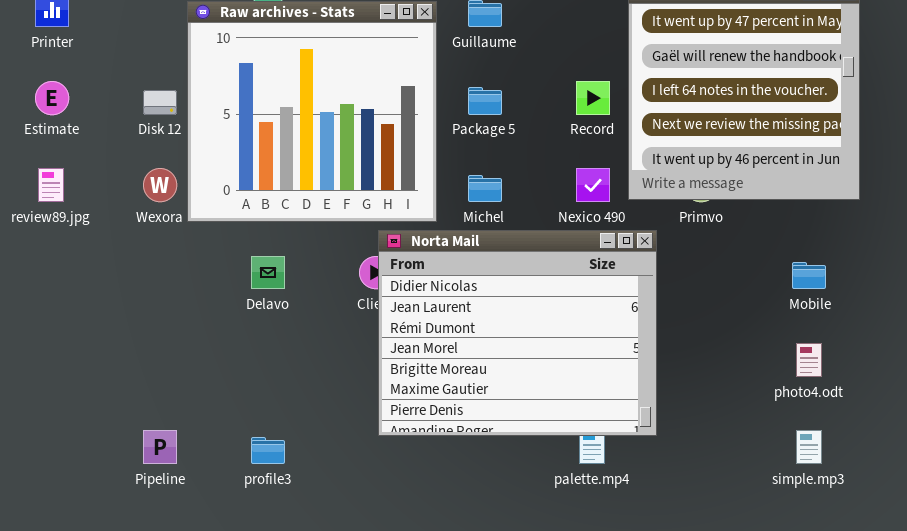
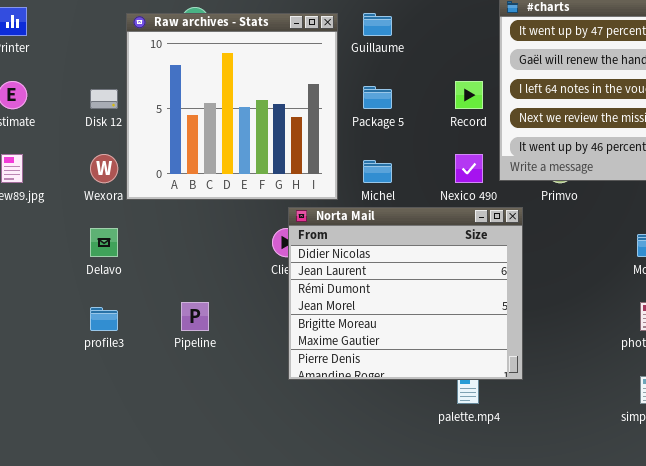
Delavo: [251,256,285,289] -> [90,228,118,257], moved
Pipeline: [143,430,177,464] -> [181,302,209,331], moved
profile3: [251,437,285,464] -> [90,307,118,331], moved

